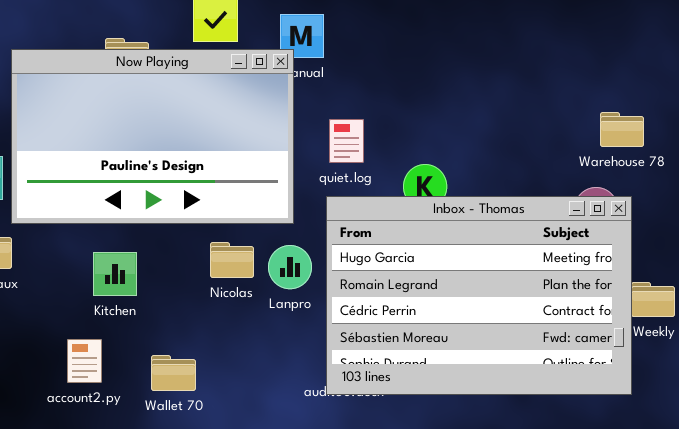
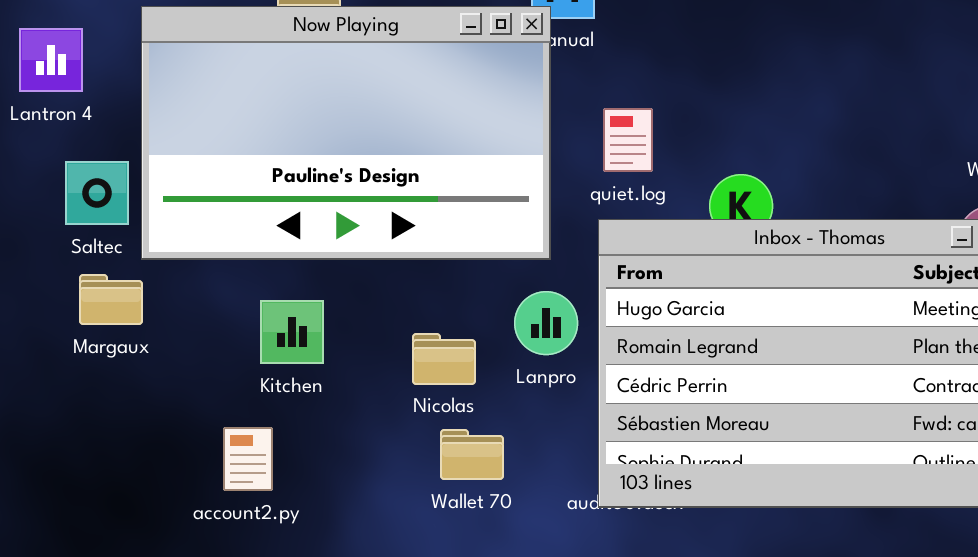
Nicolas: [210,242,254,278] -> [412,333,476,385], moved
Wallet 70: [151,355,196,391] -> [440,429,504,480], moved

